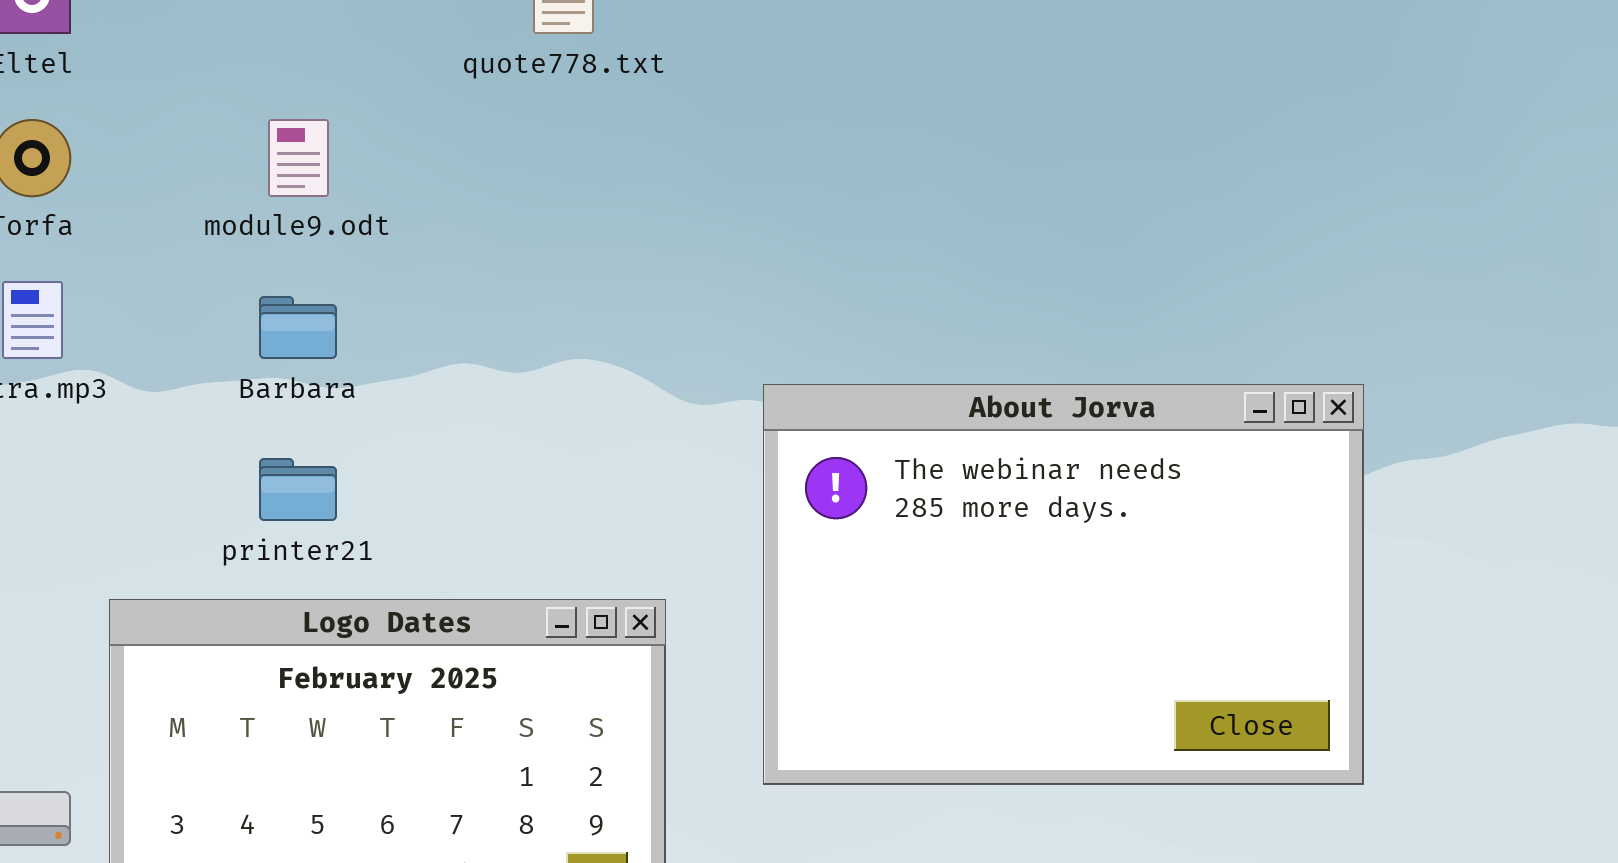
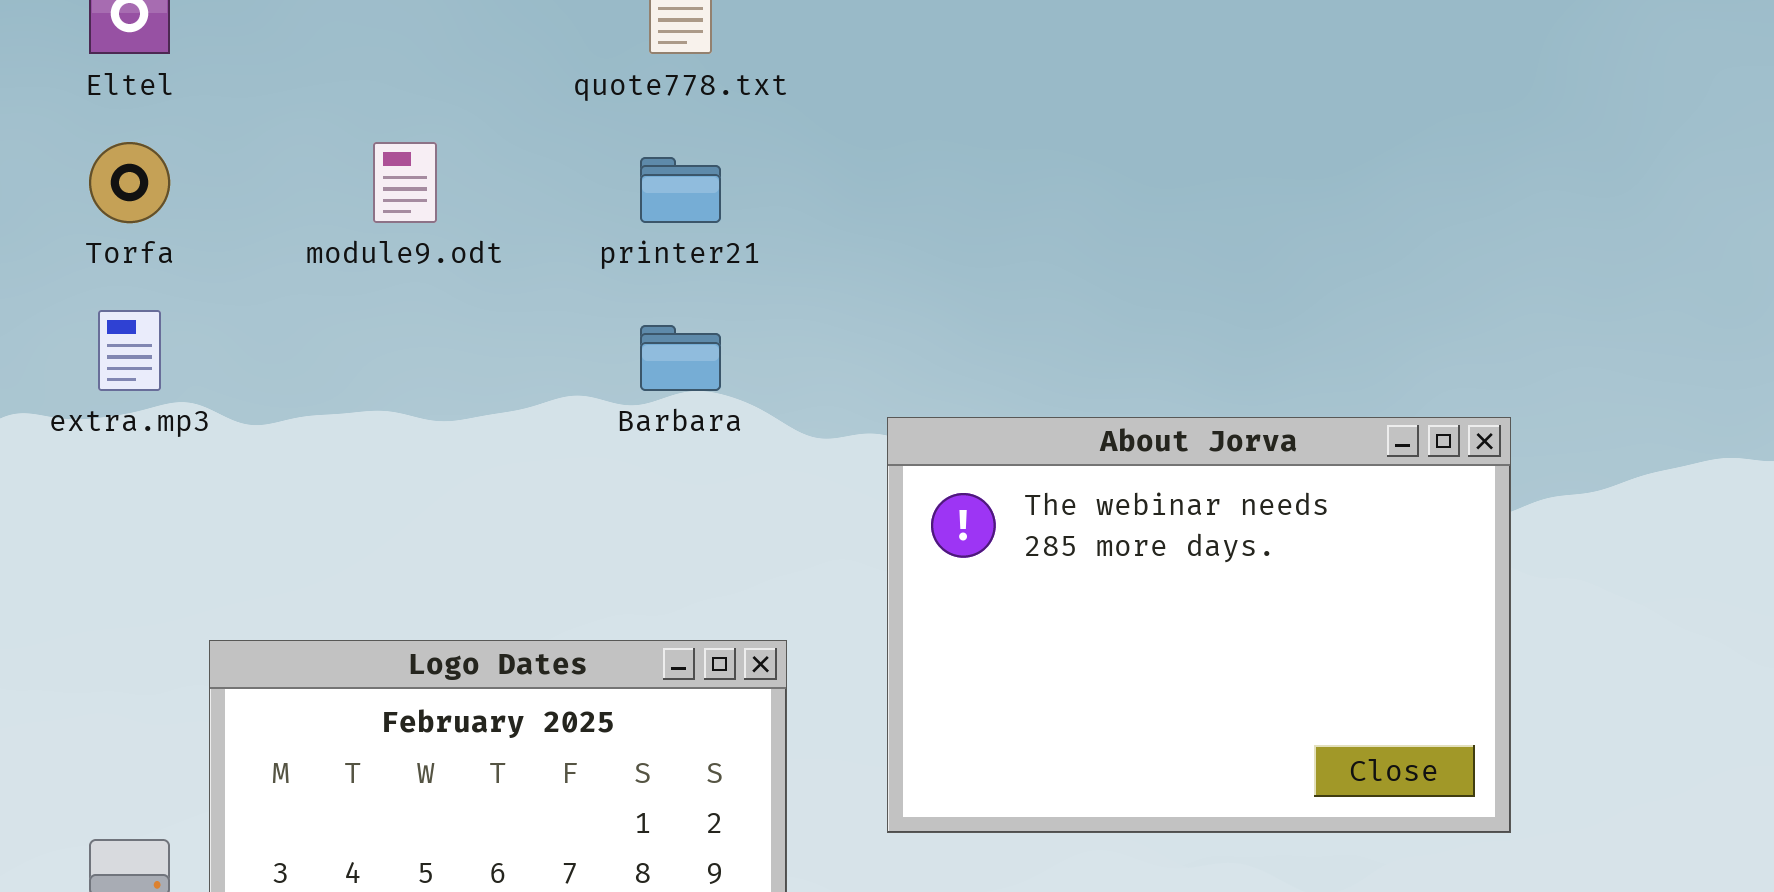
Barbara: [259,296,337,359] -> [640,325,721,391], moved
printer21: [259,458,337,521] -> [640,157,721,223], moved

